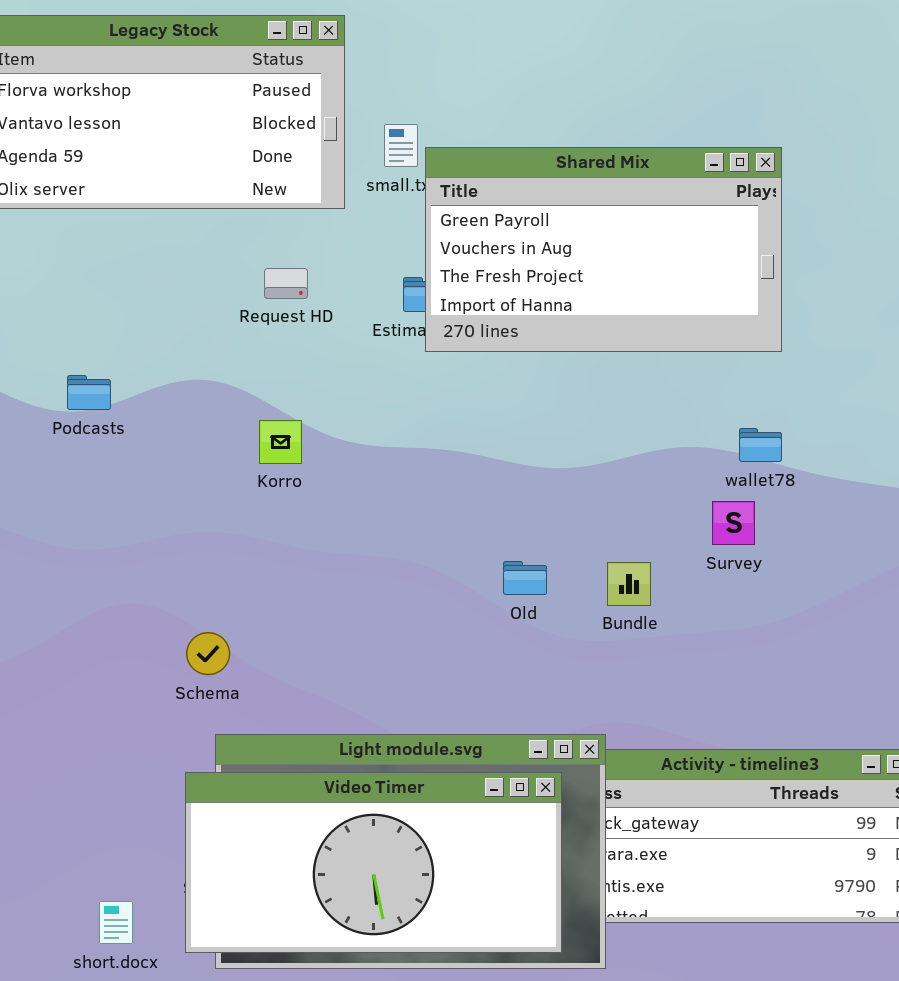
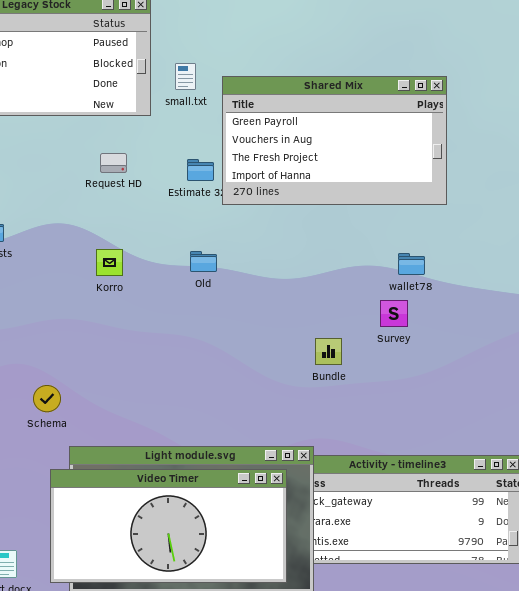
Shared Mix: [425,147,782,352] -> [222,76,447,205], moved
Old: [503,561,547,595] -> [190,251,217,272], moved
Schema: [186,632,230,675] -> [33,385,61,412], moved

